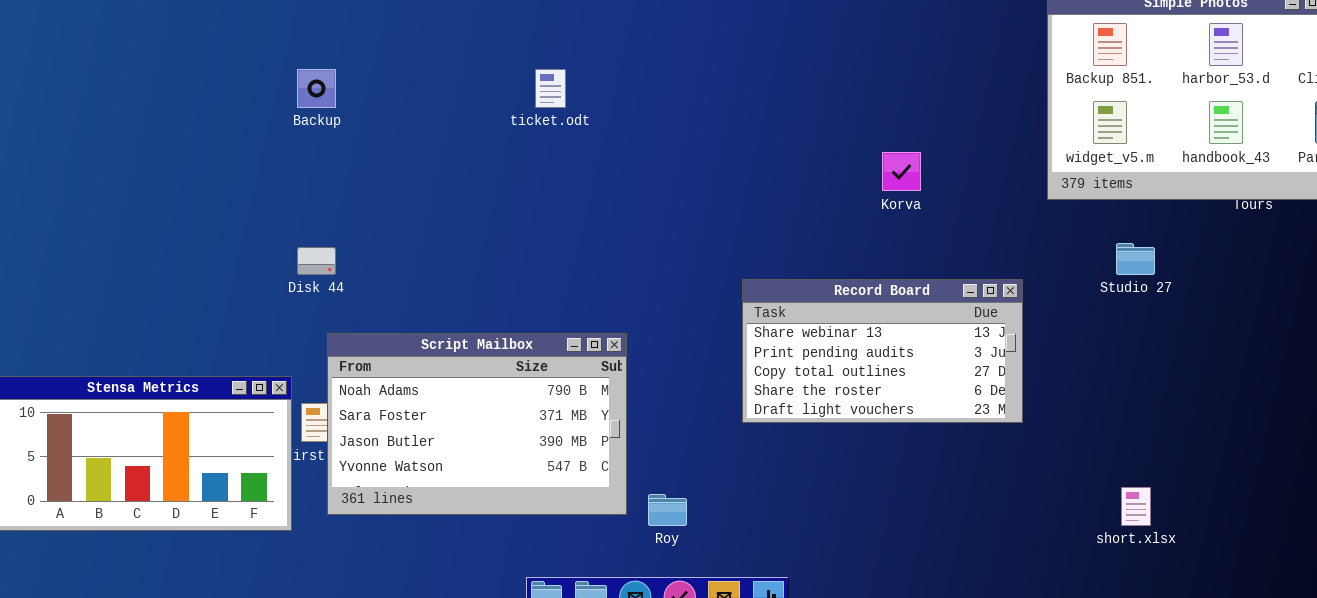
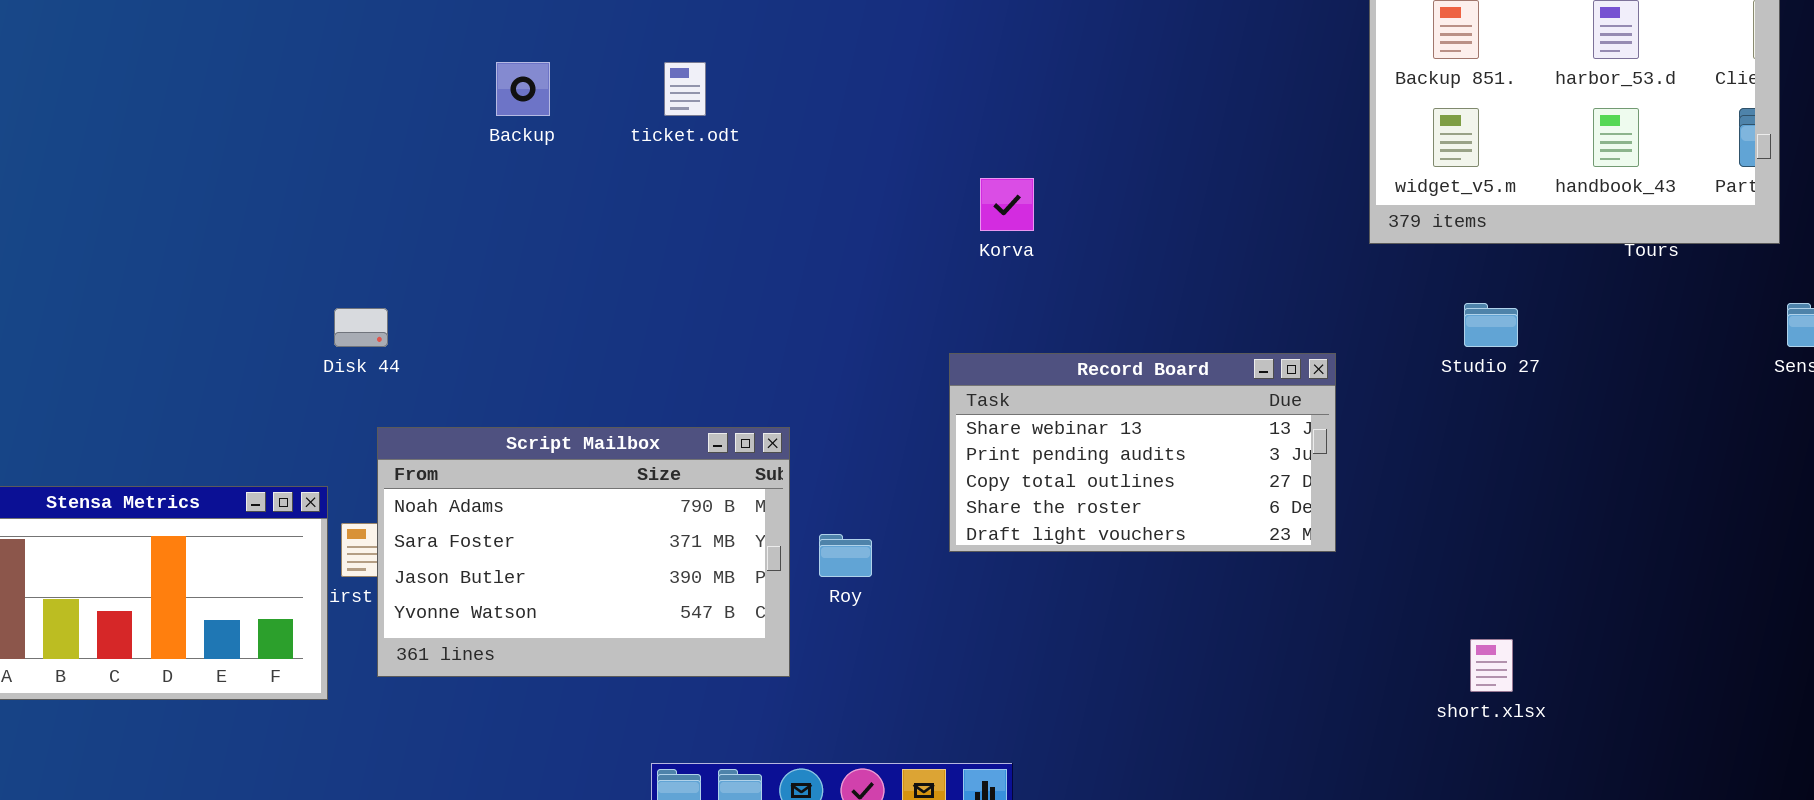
Backup: [297,69,336,108] -> [496,62,550,116], moved
Korva: [882,152,921,191] -> [980,178,1034,231], moved
Roy: [648,494,687,526] -> [819,534,872,577], moved

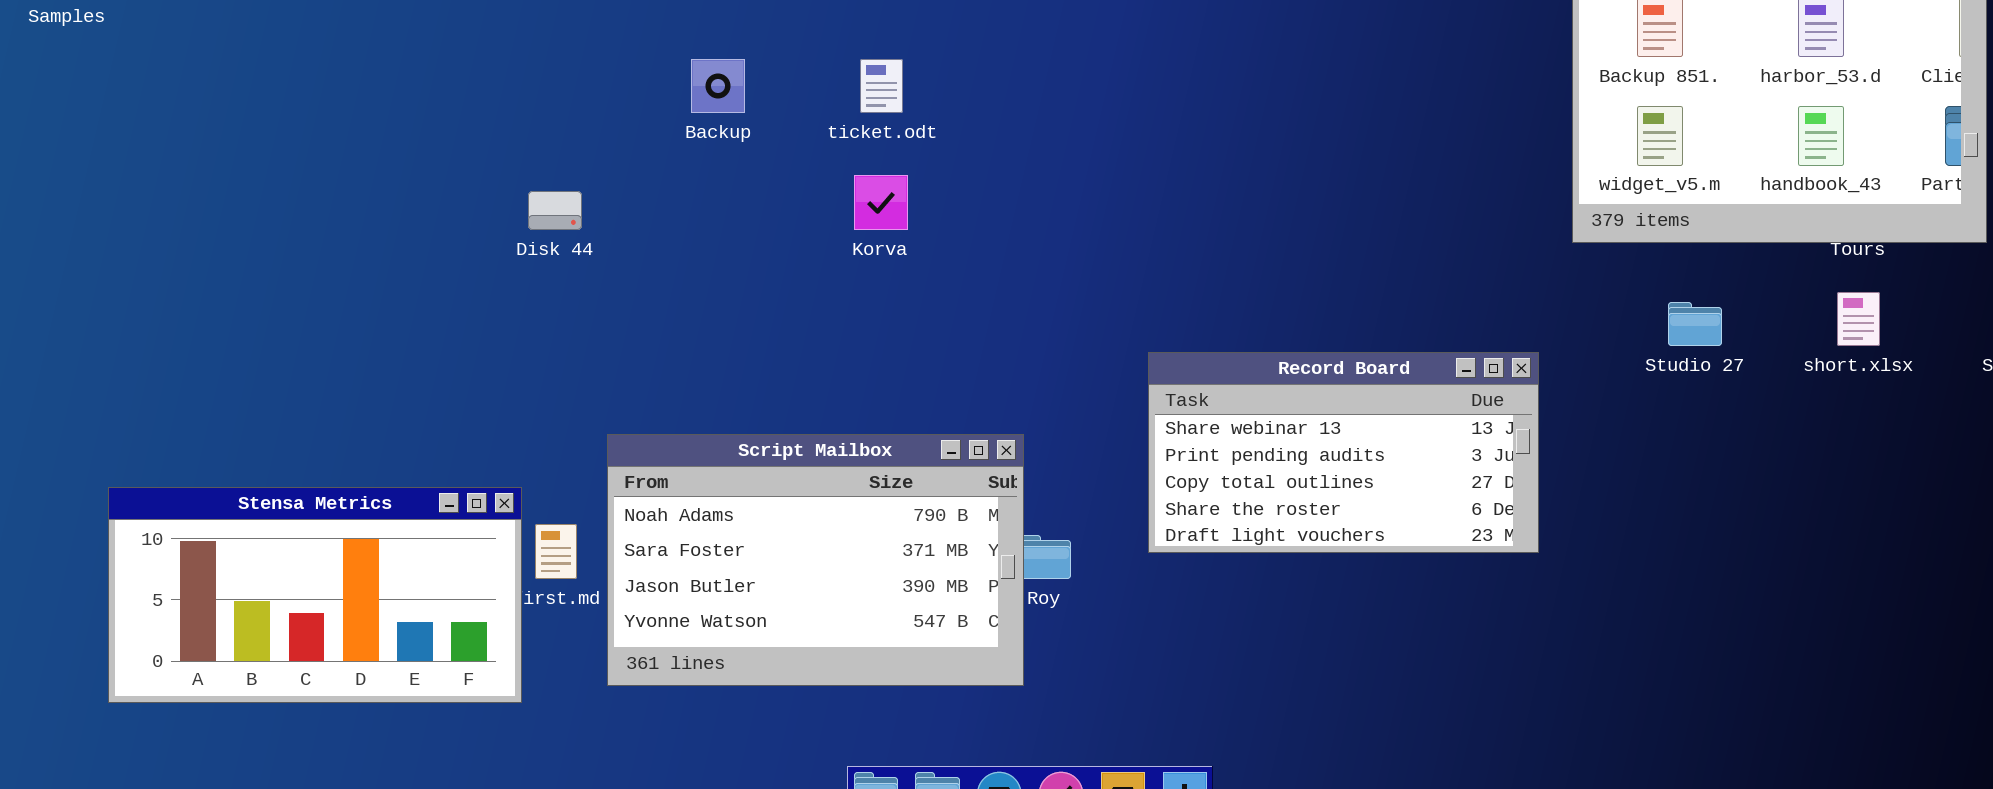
Korva: [980,178,1034,231] -> [854,175,908,230], moved
Disk 44: [334,308,388,347] -> [528,191,582,230], moved
Script Mailbox: [377,427,790,677] -> [607,434,1024,686], moved
short.xlsx: [1470,639,1513,692] -> [1837,292,1880,346], moved

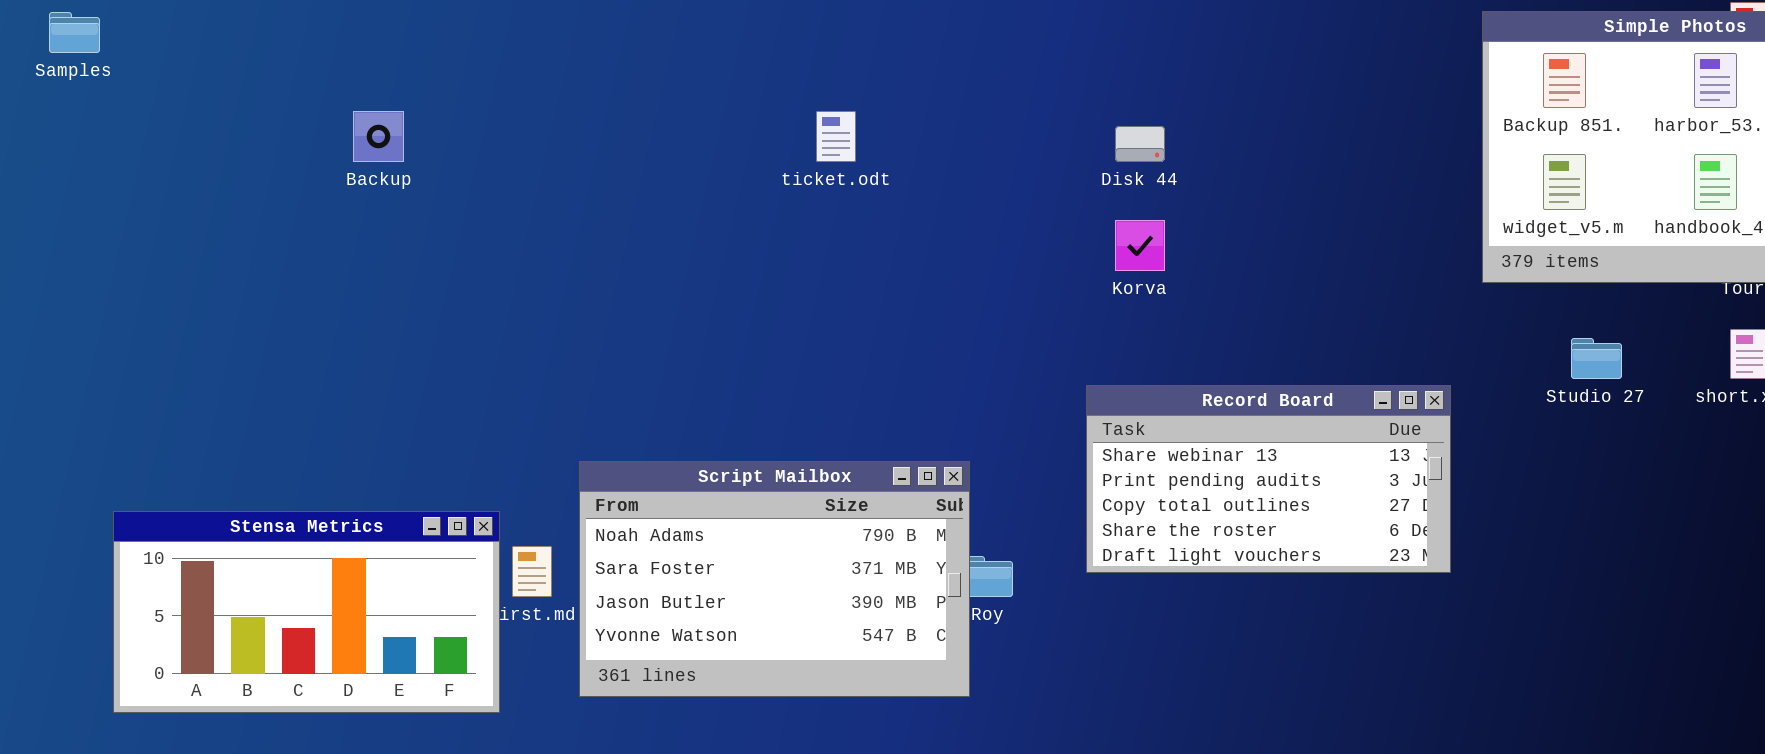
Backup: [691,59,745,113] -> [353,111,404,162], moved
Korva: [854,175,908,230] -> [1115,220,1165,271], moved
Disk 44: [528,191,582,230] -> [1115,126,1165,162], moved

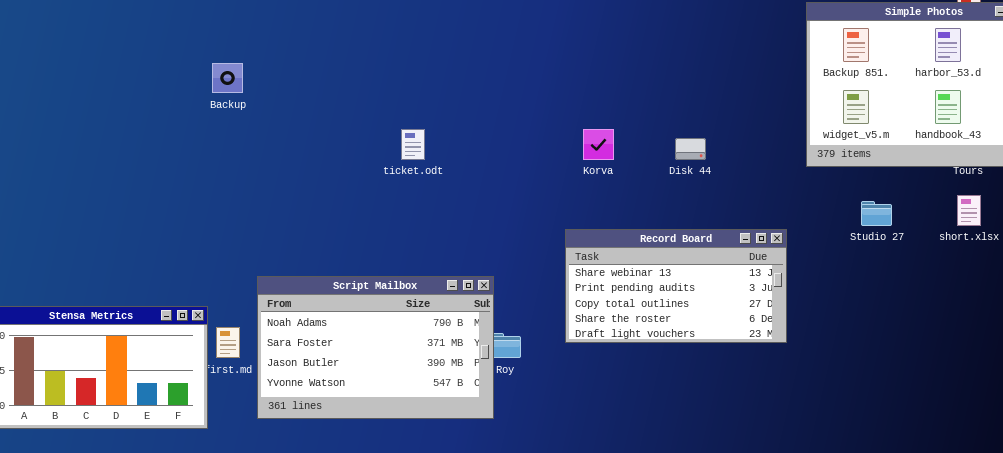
Backup: [353,111,404,162] -> [212,63,243,93], moved
ticket.odt: [816,111,856,162] -> [401,129,425,160], moved
Disk 44: [1115,126,1165,162] -> [675,138,706,160], moved

